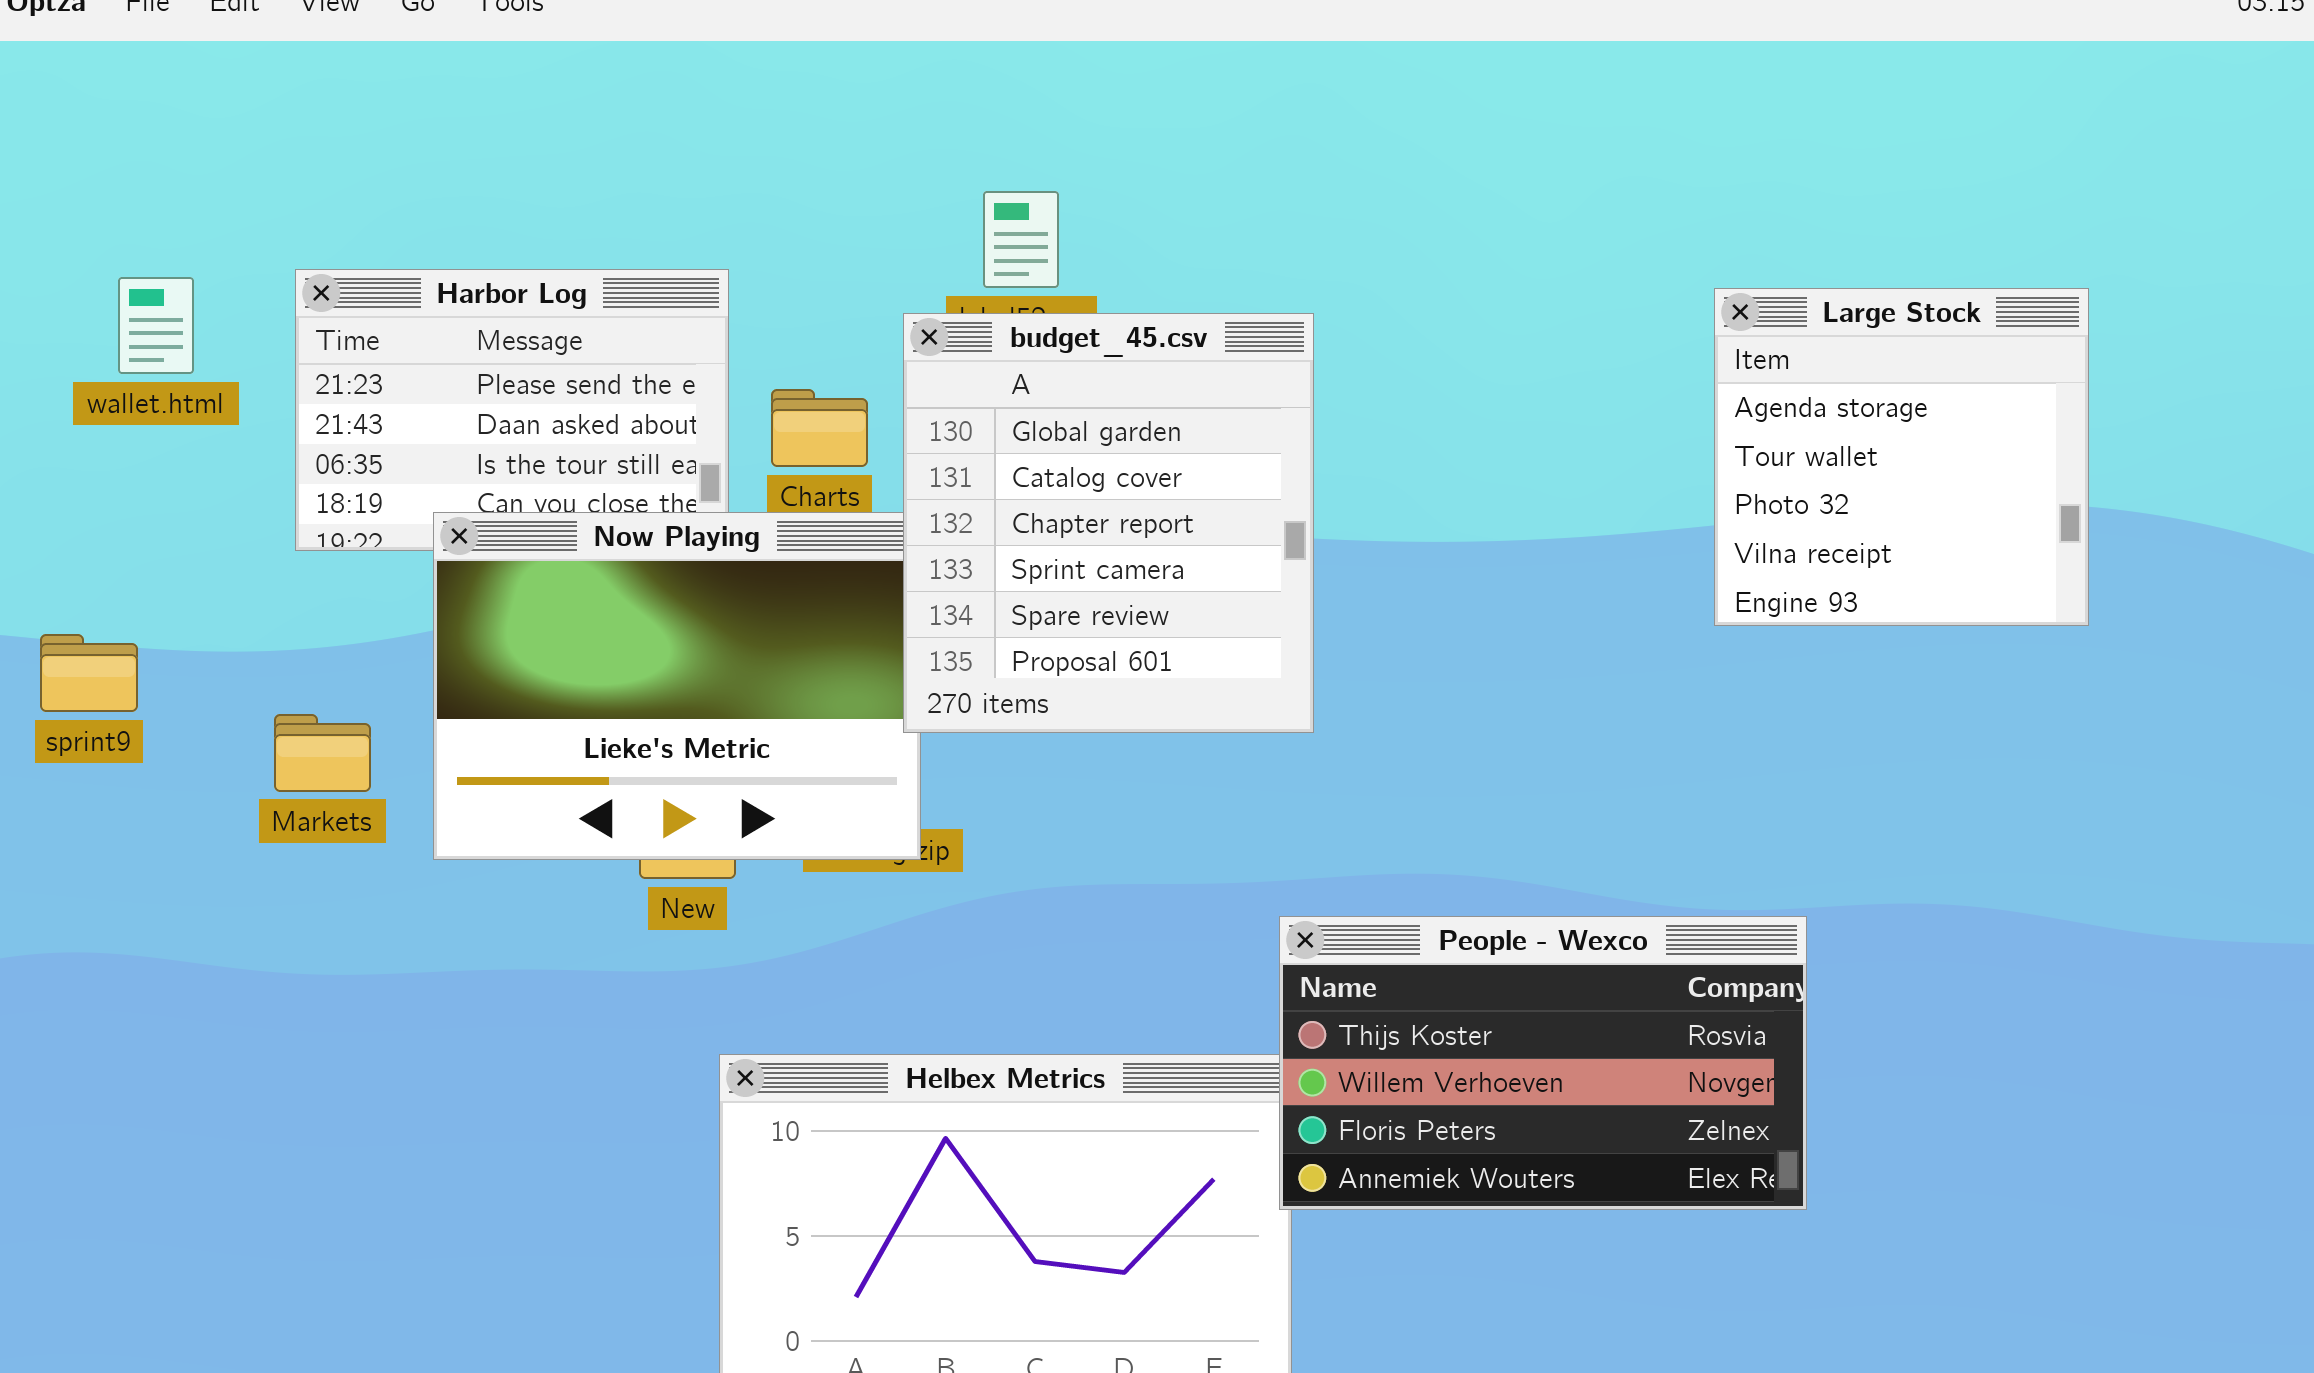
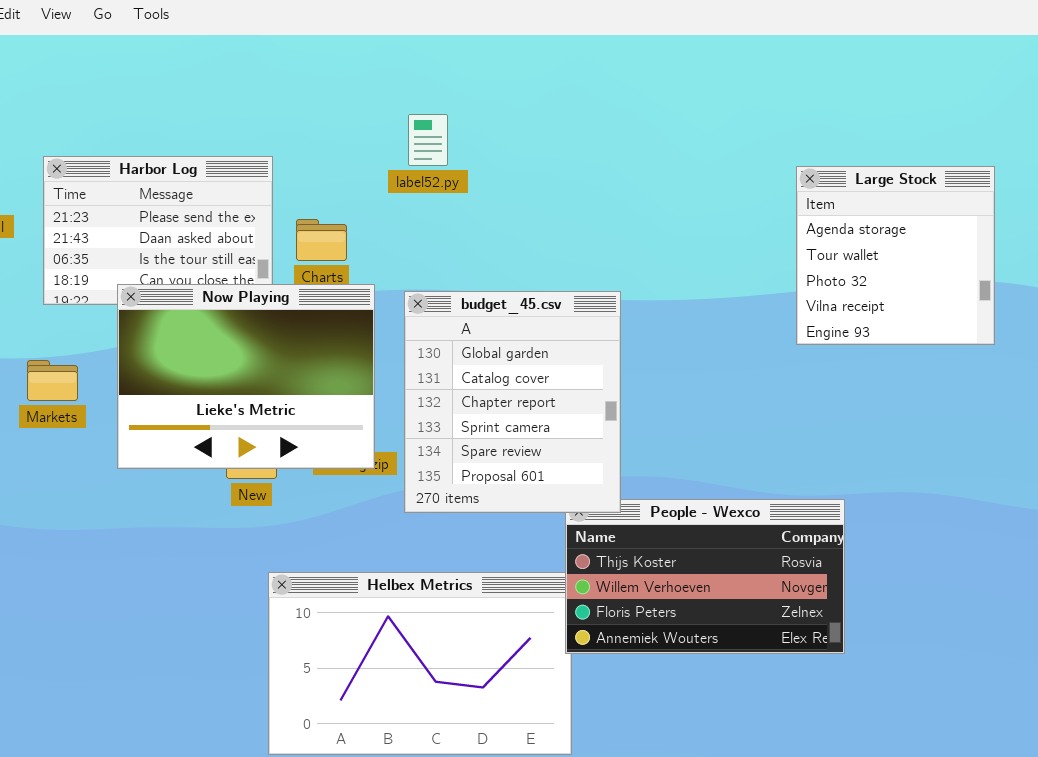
budget_45.csv: [903,313,1314,733] -> [404,291,621,513], moved
Markets: [274,714,371,792] -> [27,360,78,401], moved

